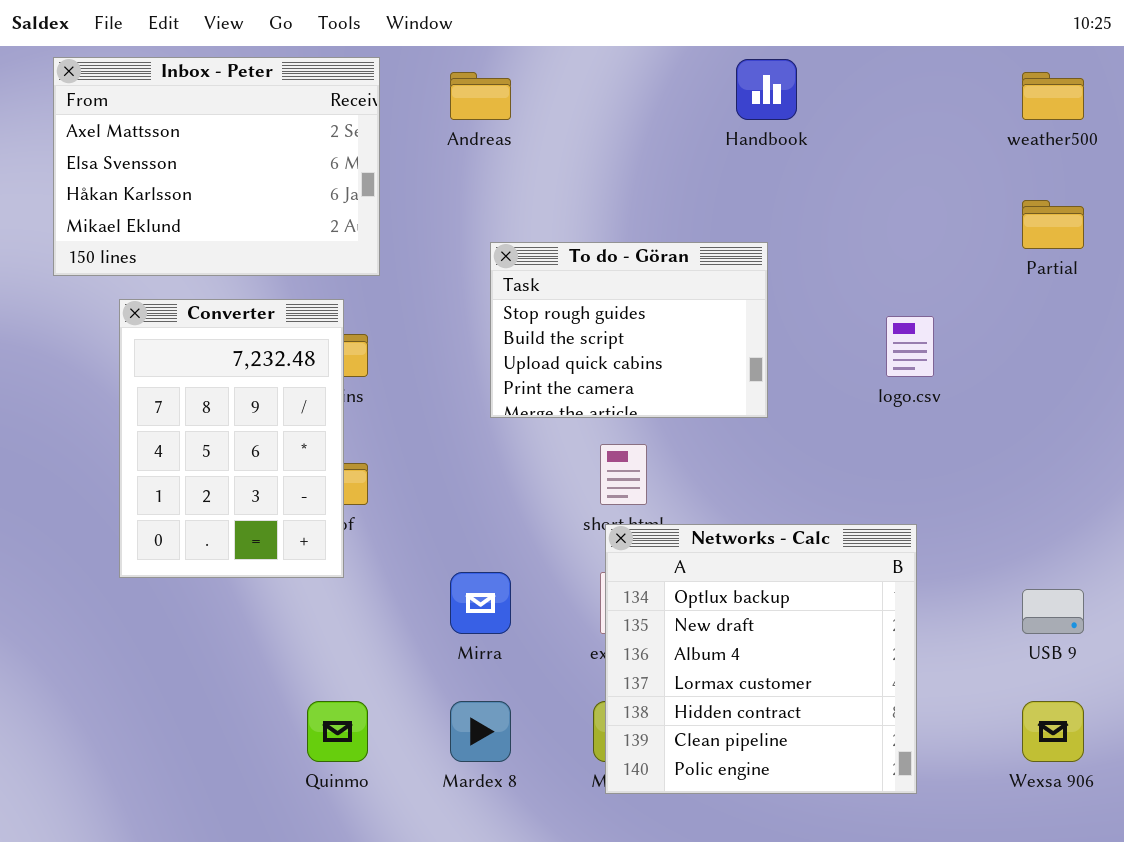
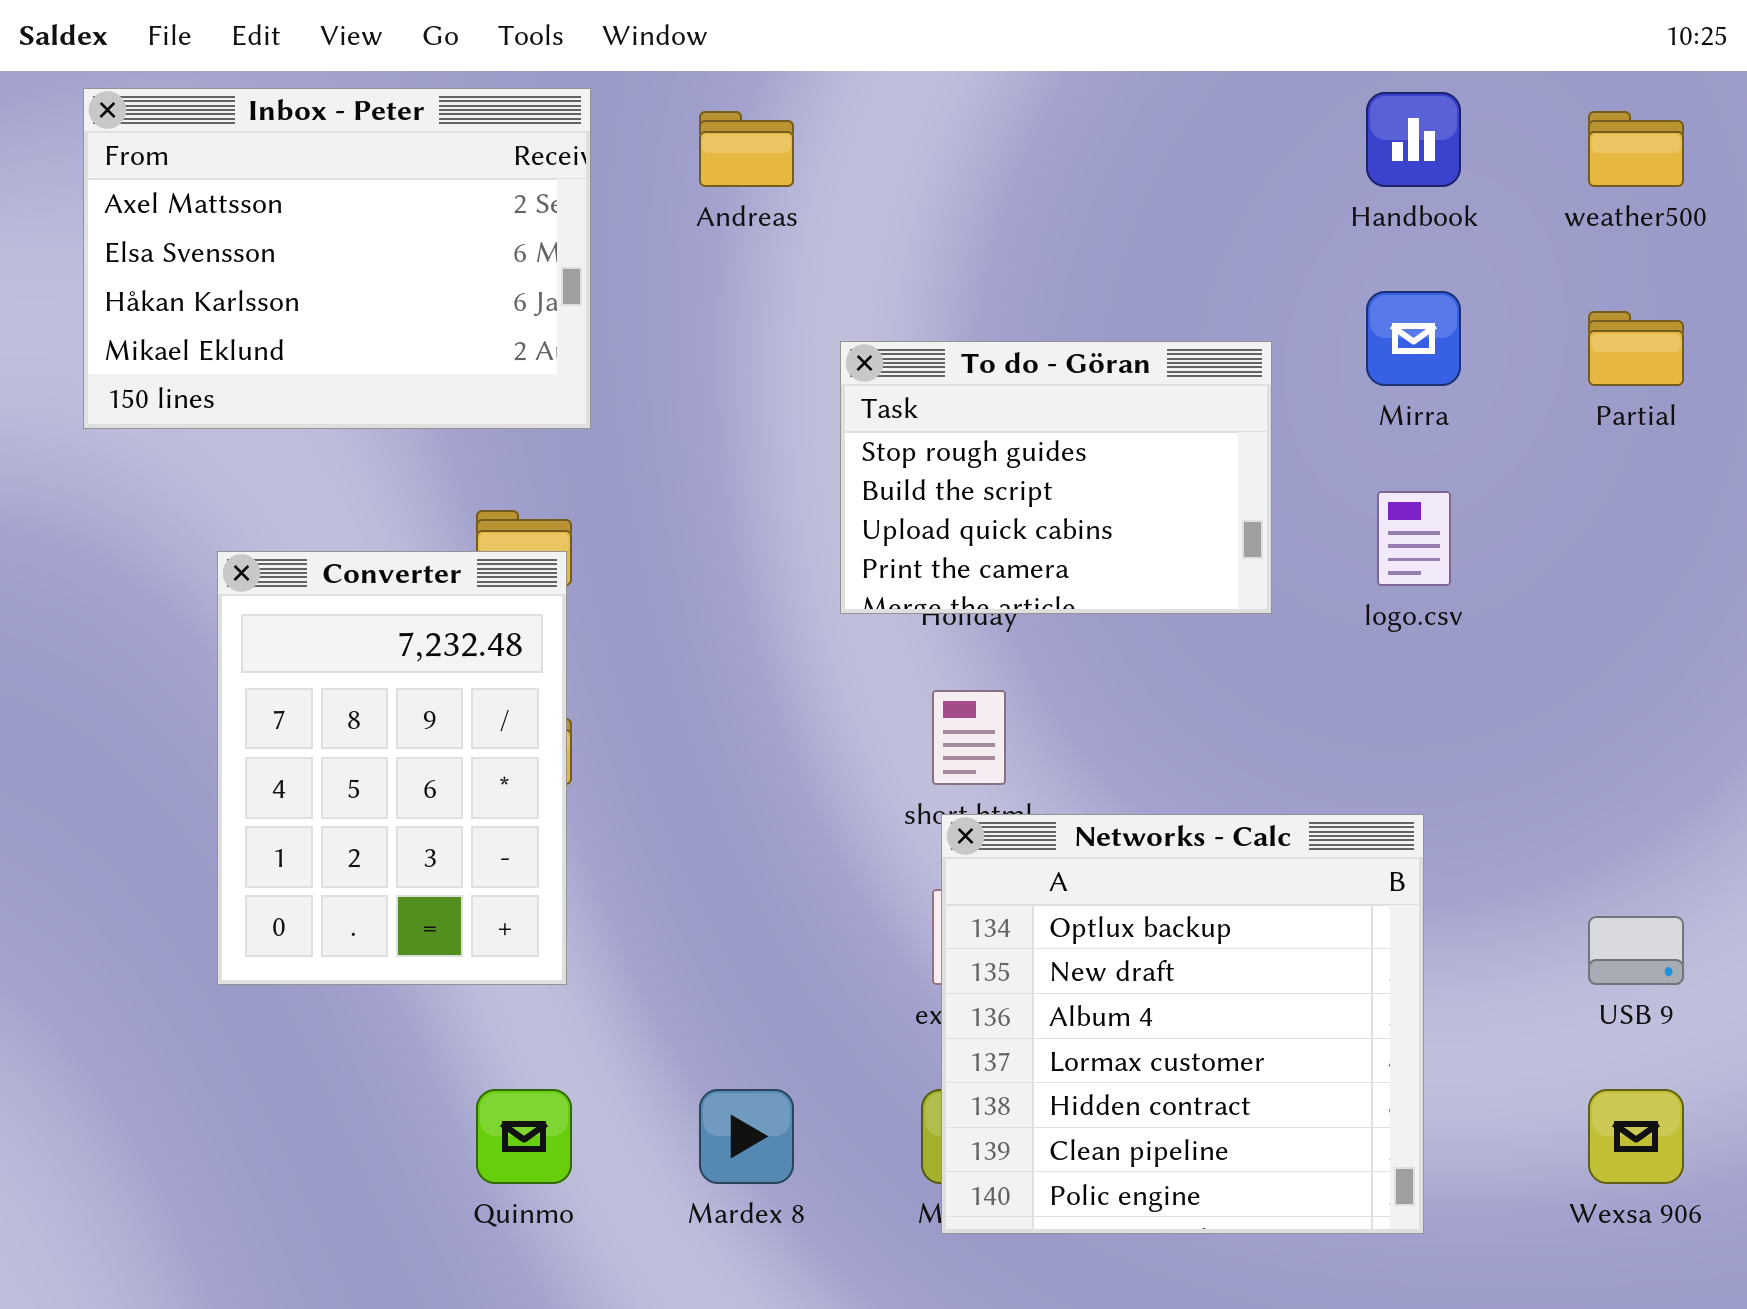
Handbook: [736,59,797,120] -> [1366,92,1461,187], moved
To do - Göran: [490,242,768,418] -> [840,341,1272,614], moved
Converter: [119,299,344,578] -> [217,551,567,985], moved
Mirra: [450,572,511,634] -> [1366,291,1461,386], moved

